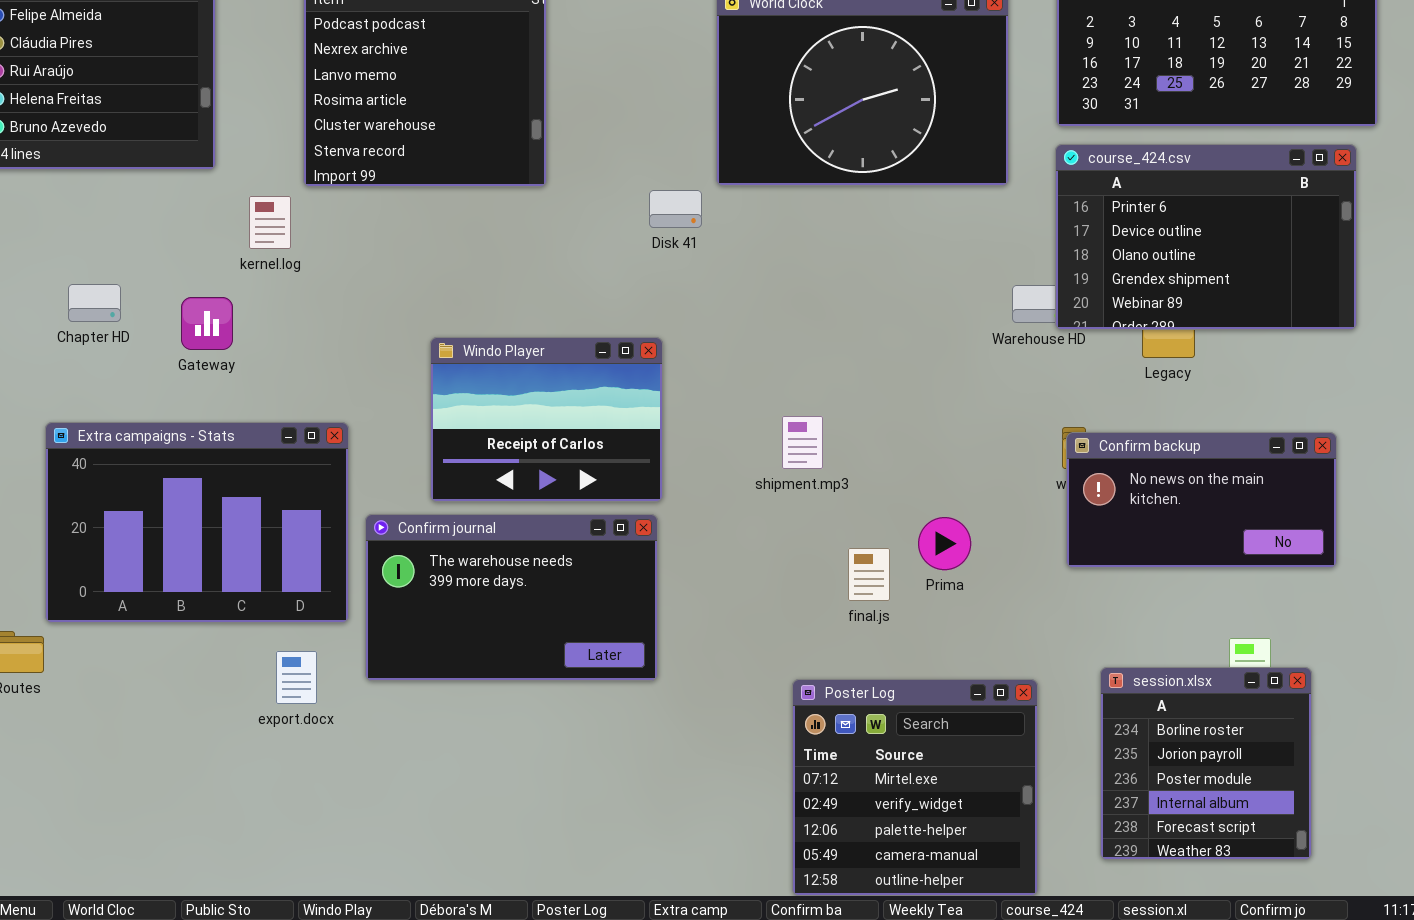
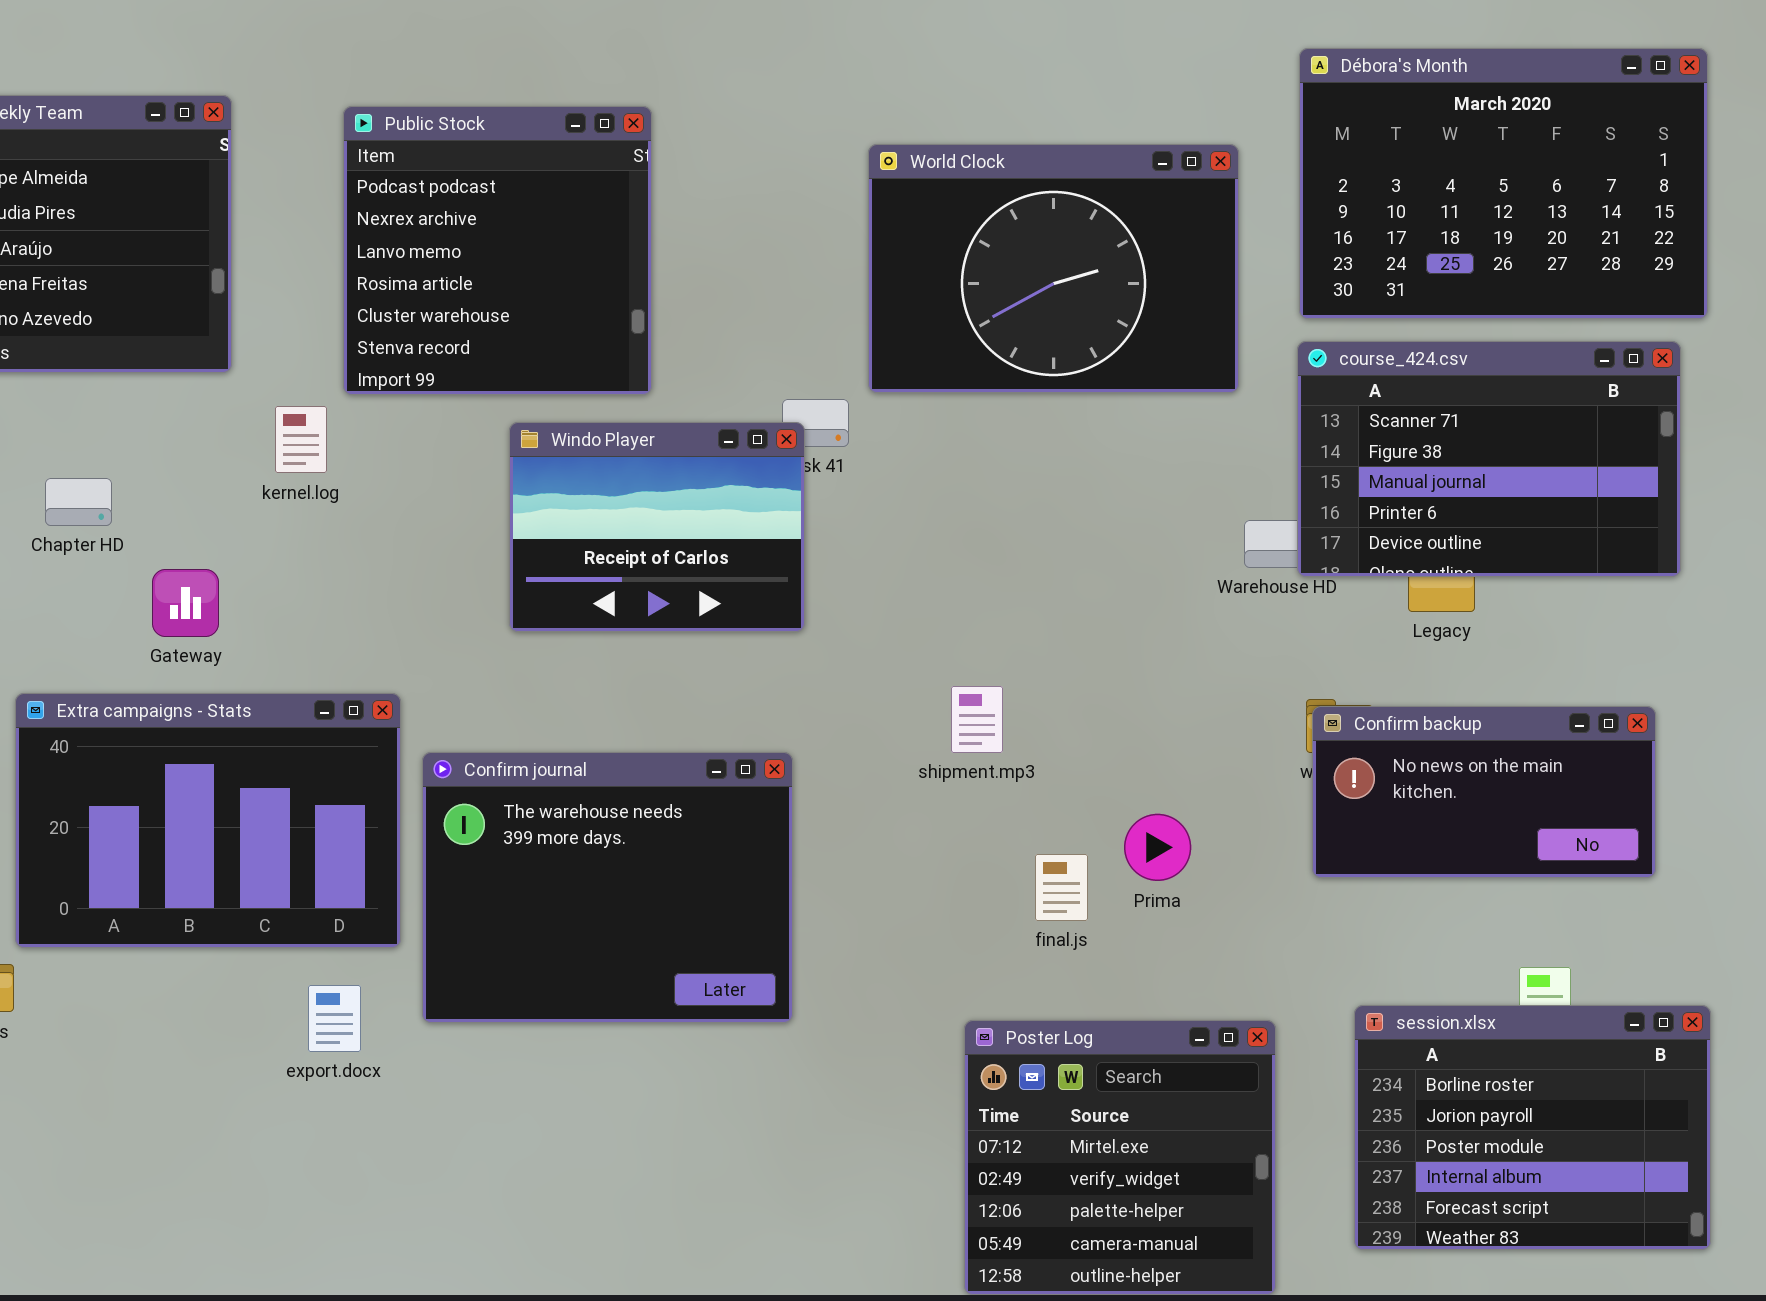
course_424.csv: [1055,144,1357,330] -> [1297,341,1681,577], scrolled up 3 rows
Chapter HD: [68,284,121,322] -> [45,478,112,526], moved
Gateway: [181,297,233,350] -> [152,569,219,637], moved
Windo Player: [430,337,663,502] -> [509,422,805,632], moved
Confirm journal: [365,514,658,681] -> [422,752,793,1023], resized
session.xlsx: [1100,667,1312,860] -> [1354,1005,1711,1250], resized

